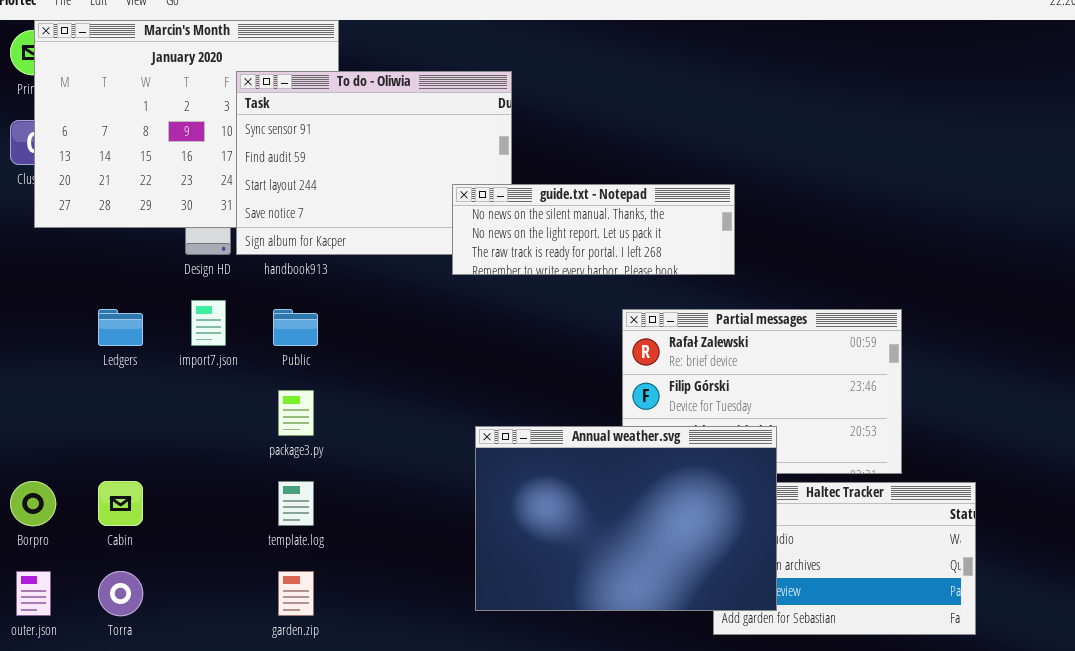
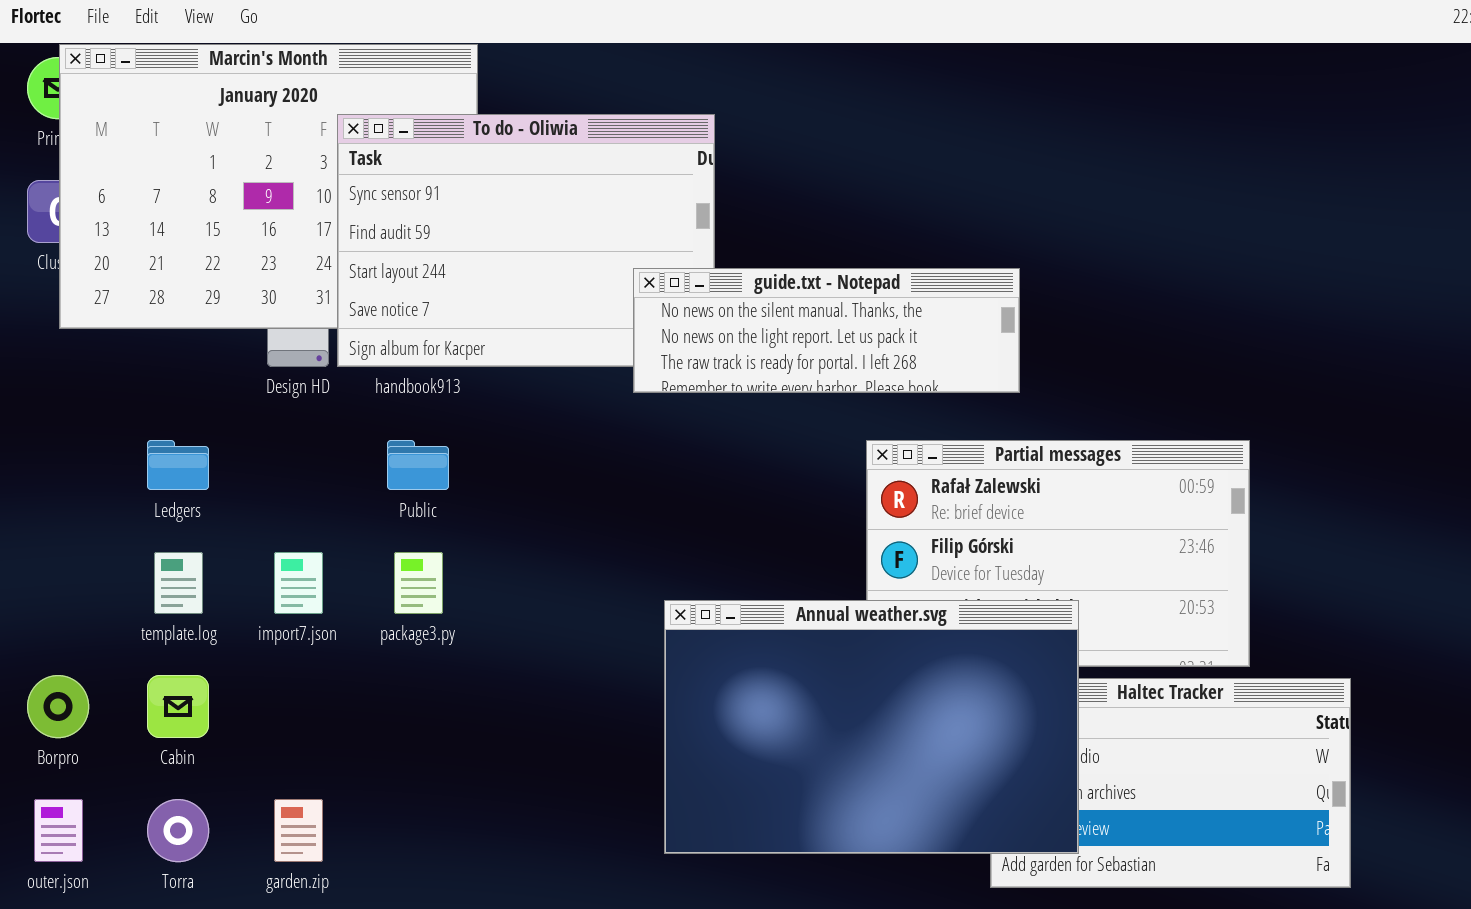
import7.json: [191,300,226,346] -> [274,552,323,614], moved
template.log: [278,481,314,526] -> [154,552,203,614], moved
garden.zip: [278,571,314,616] -> [274,799,323,862], moved

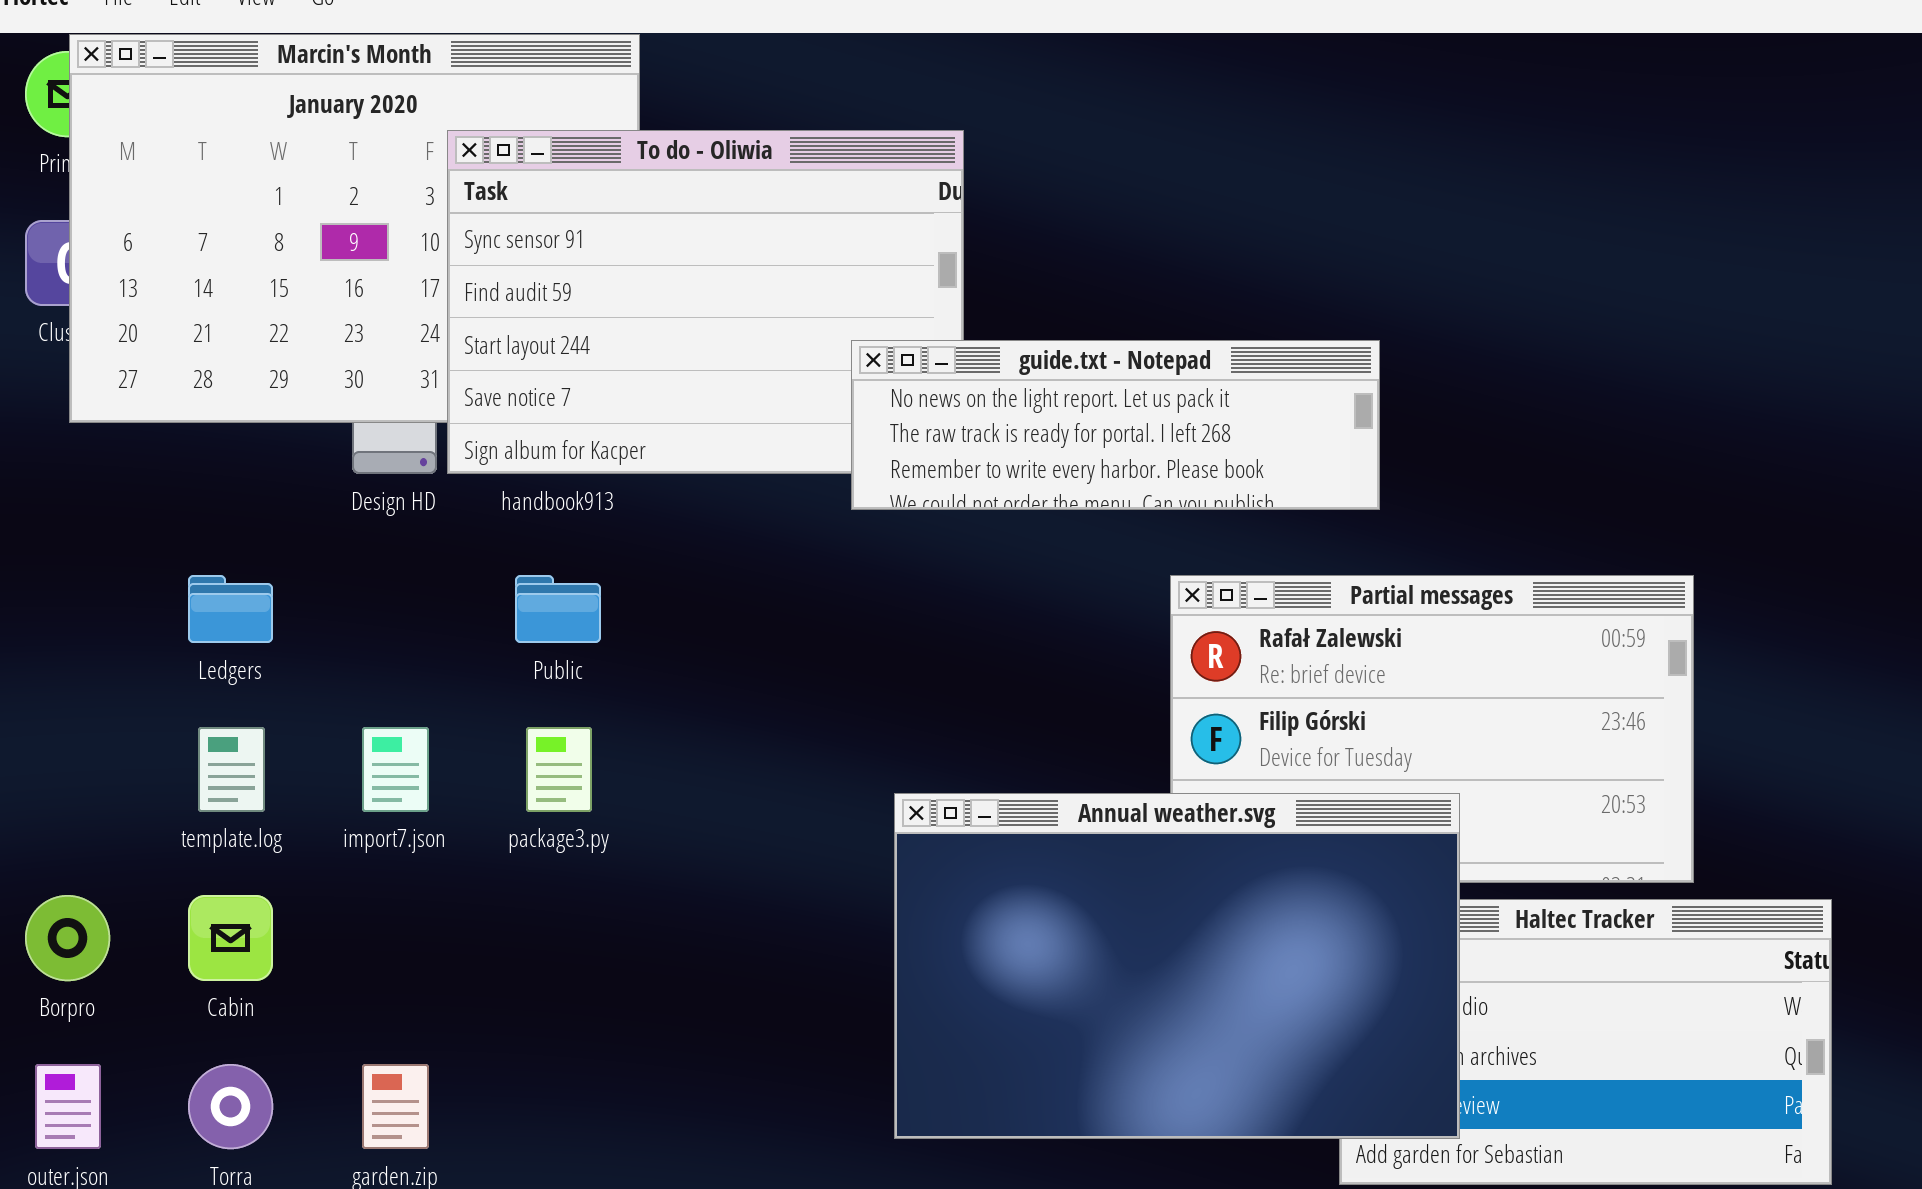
guide.txt - Notepad: [633,268,1020,393] -> [851,340,1380,510], scrolled down 1 row

